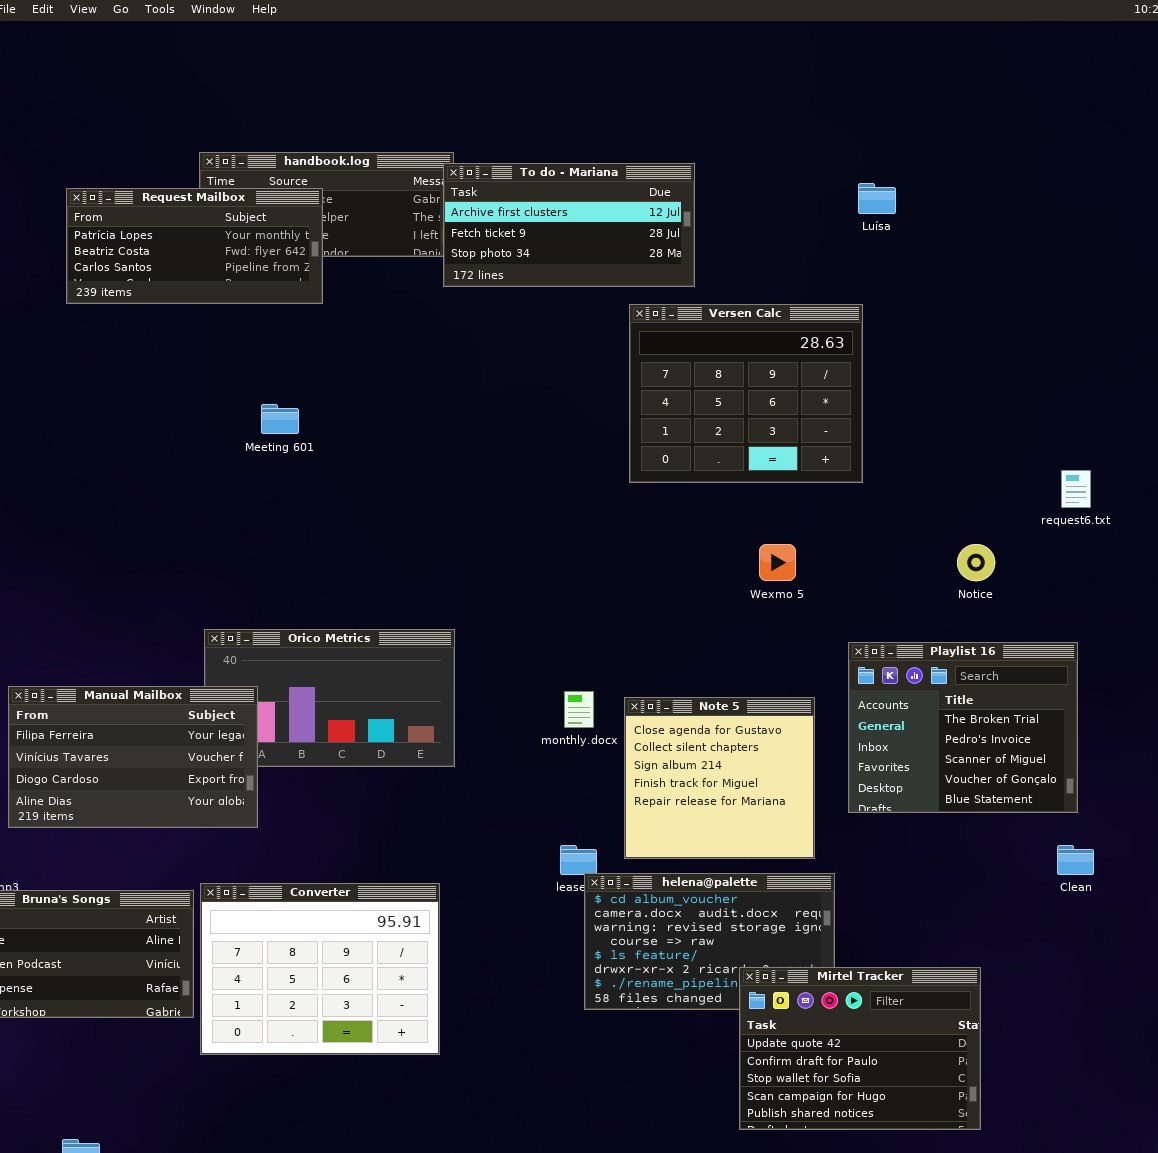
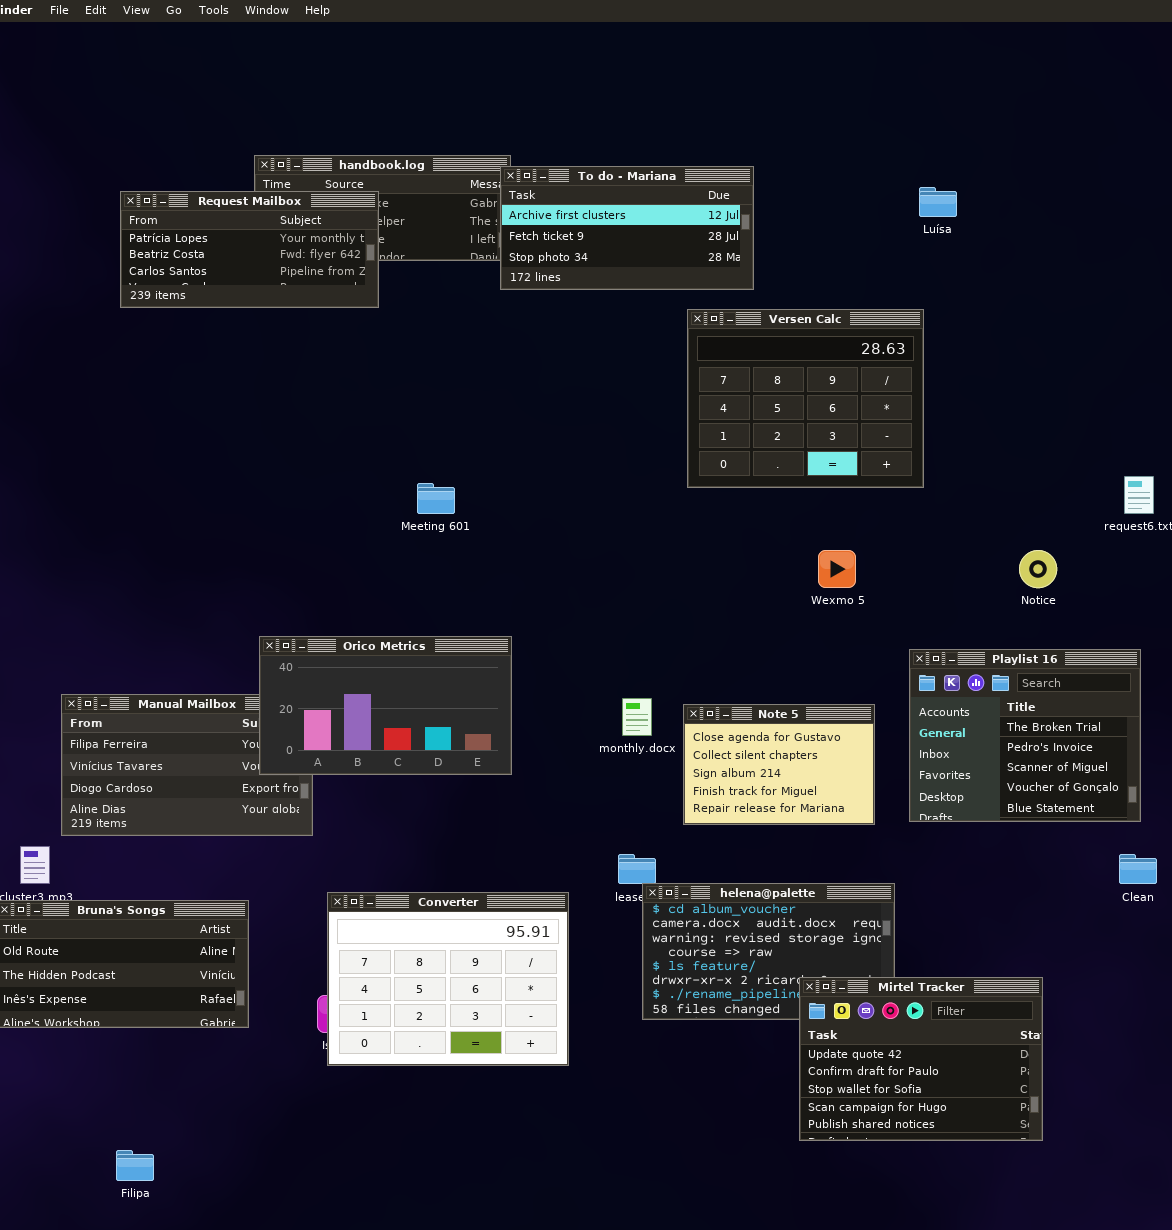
Meeting 601: [261,404,299,434] -> [417,483,455,514], moved
Orico Metrics: [204,629,455,767] -> [259,636,512,775], raised
Note 5: [624,697,815,859] -> [683,704,875,825], resized
Converter: [200,883,440,1055] -> [327,892,569,1066], moved

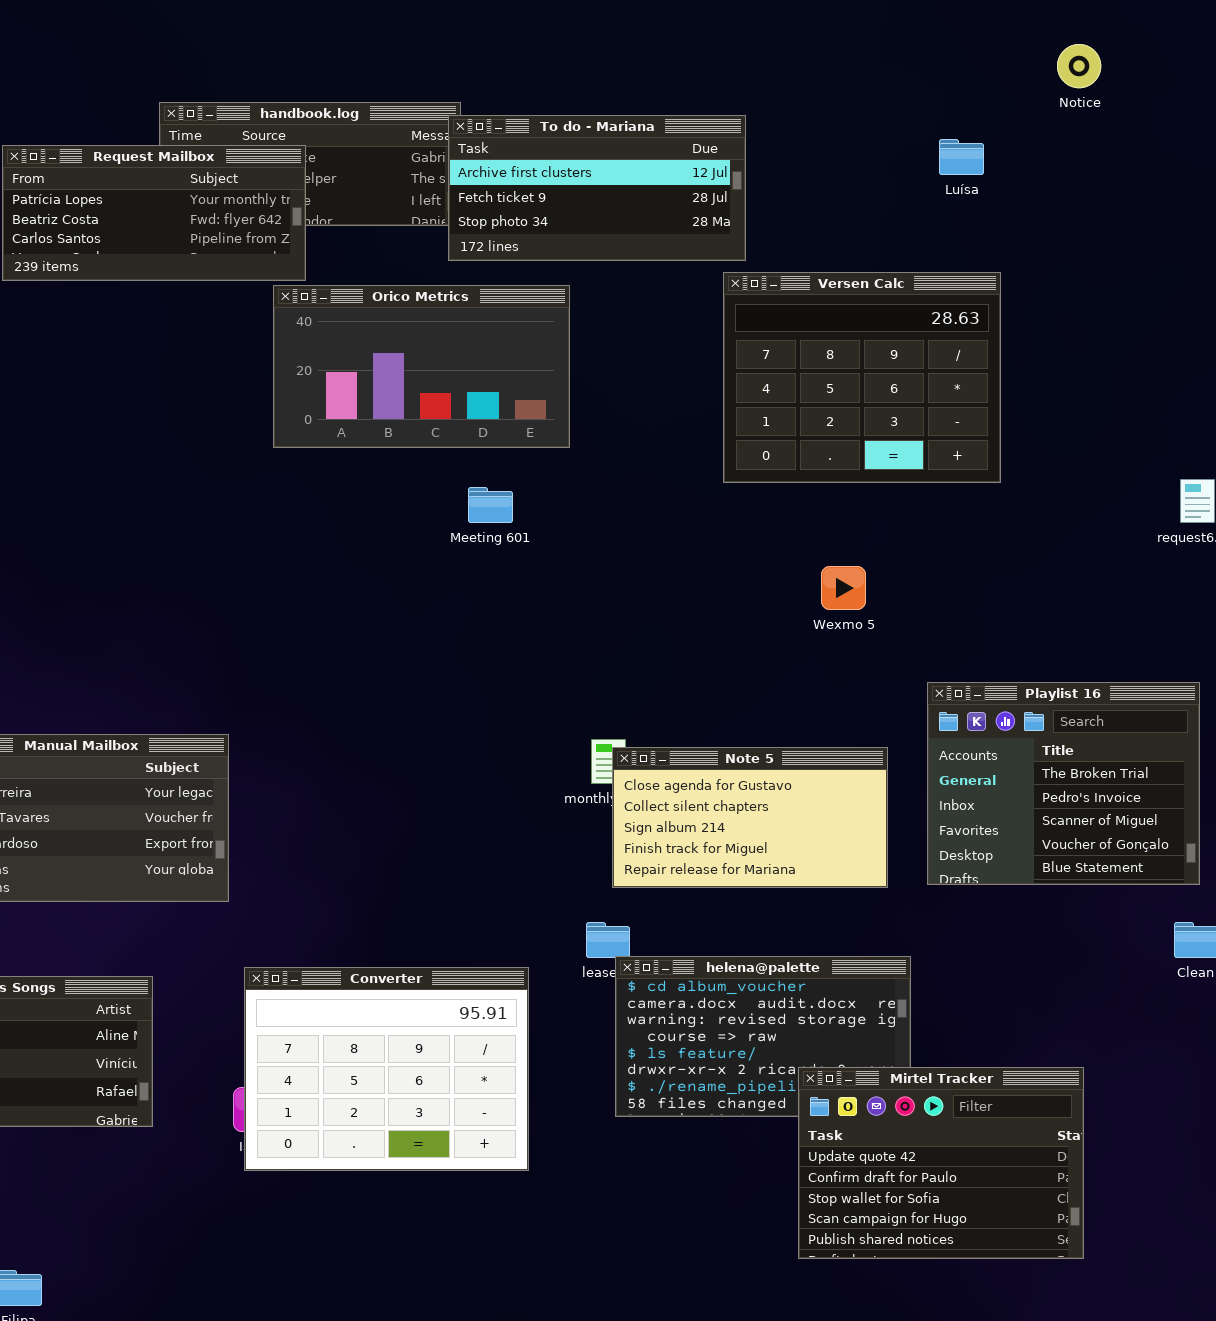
Versen Calc: [687,309,924,488] -> [723,272,1001,483], moved
Meeting 601: [417,483,455,514] -> [468,487,513,523], moved
Notice: [1019,550,1057,588] -> [1057,44,1101,88], moved
Orico Metrics: [259,636,512,775] -> [273,285,570,448], moved
Note 5: [683,704,875,825] -> [612,747,888,888], resized

